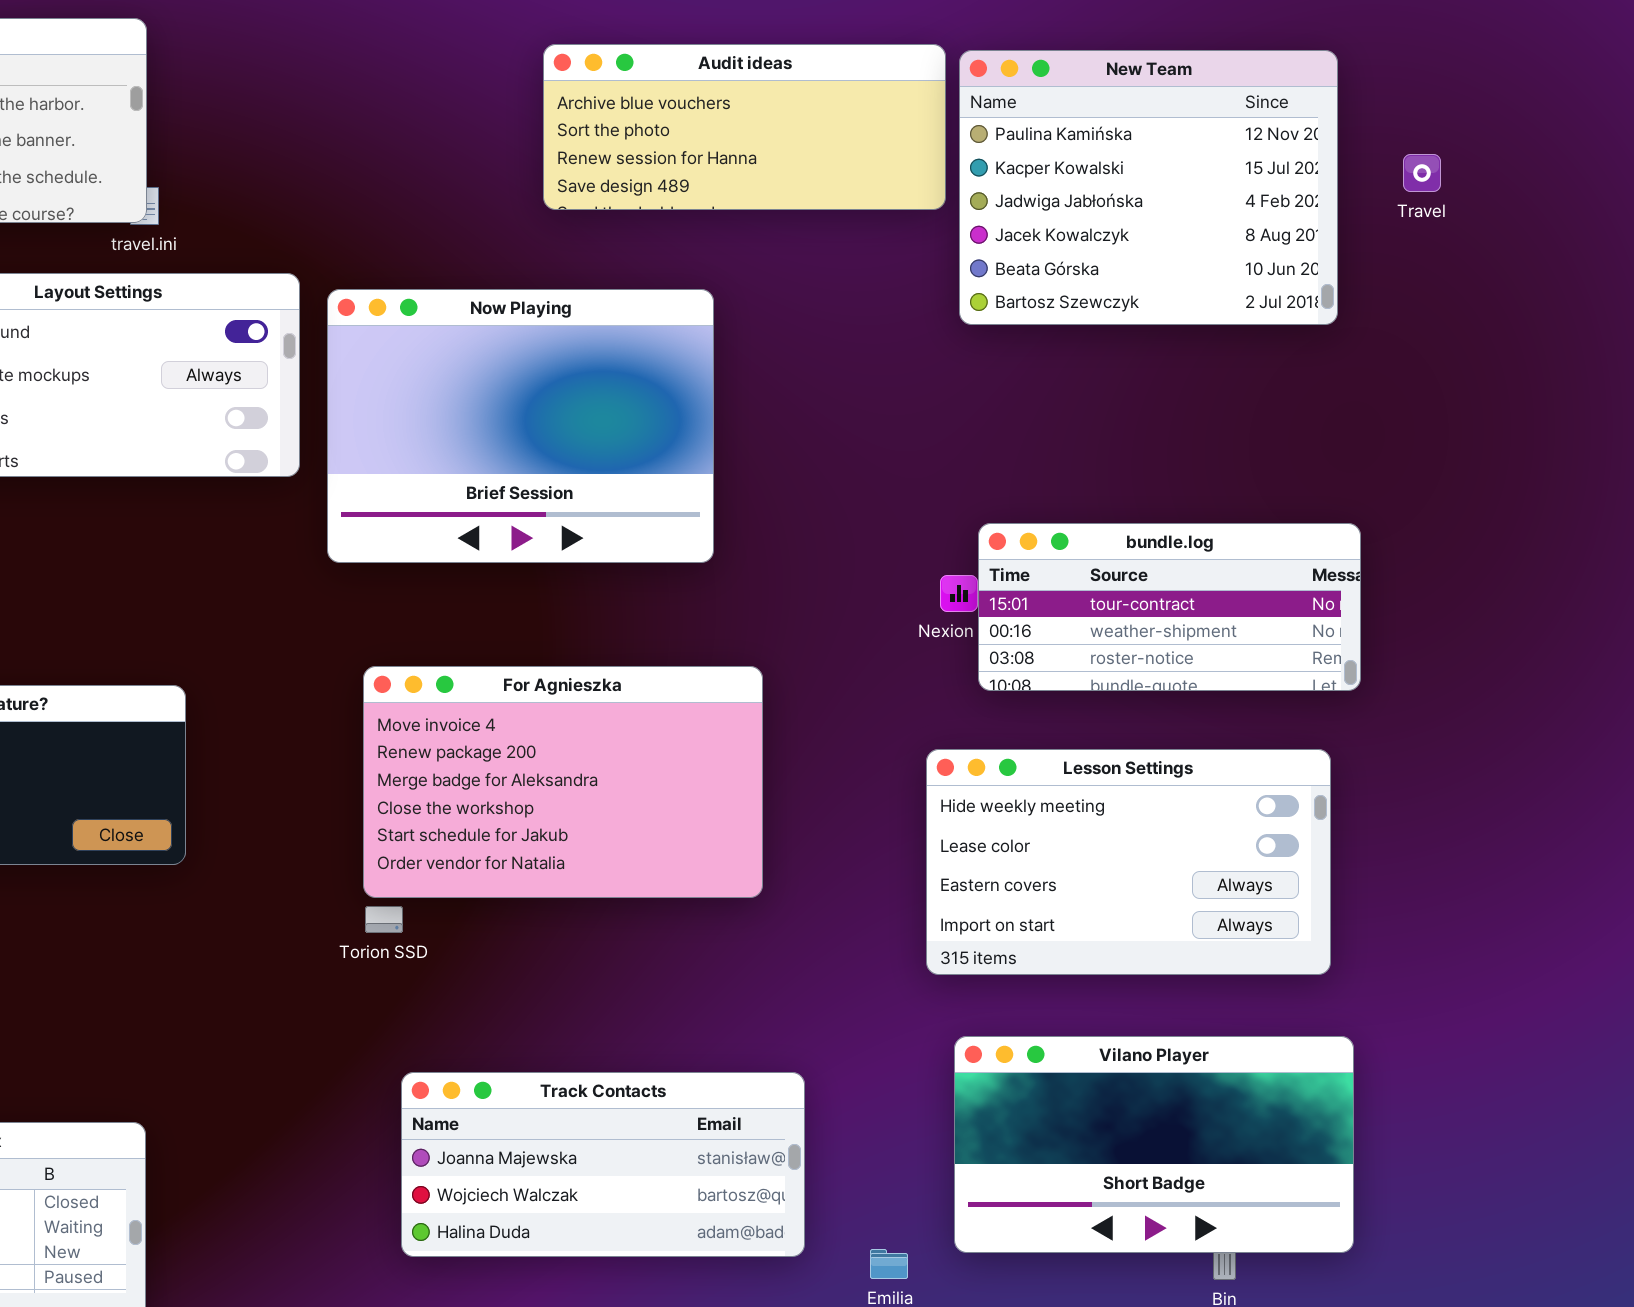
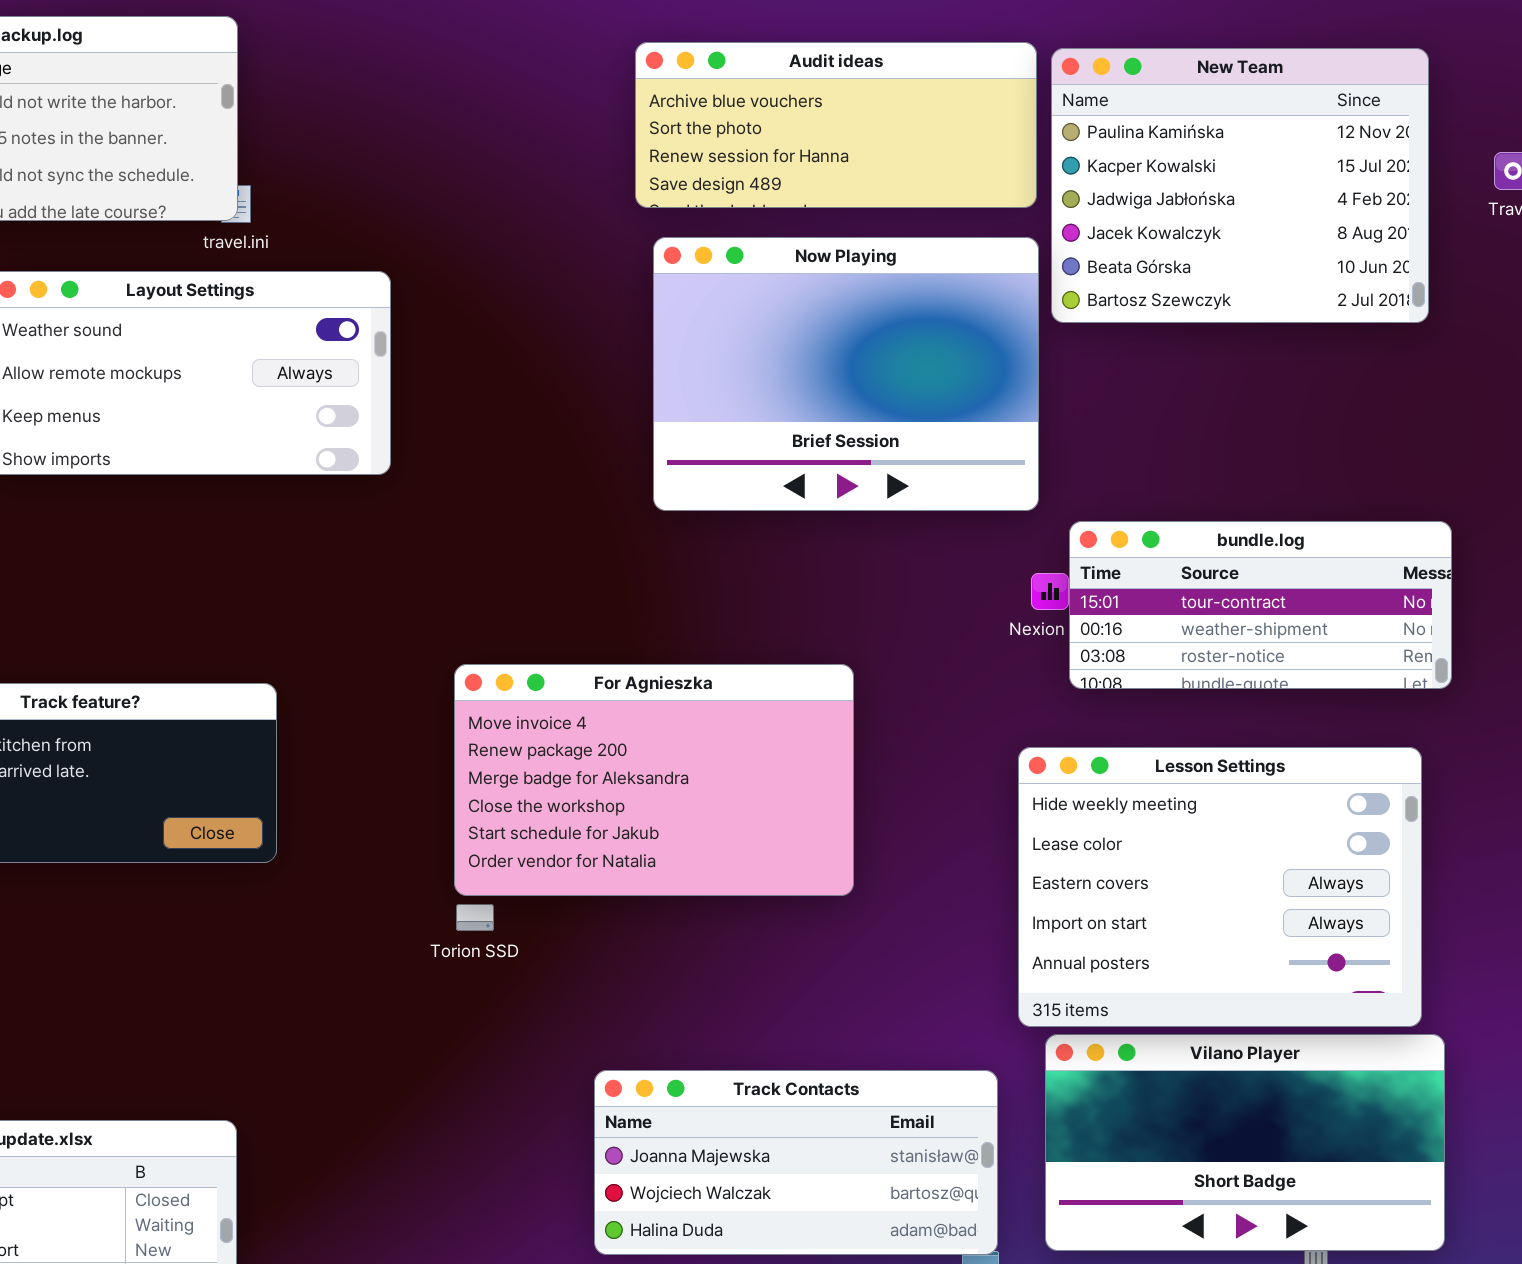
Now Playing: [327,289,714,563] -> [653,237,1039,511], moved
Lesson Settings: [926,749,1331,975] -> [1018,747,1422,1027], resized
Track Contacts: [401,1072,805,1257] -> [594,1070,998,1255], moved

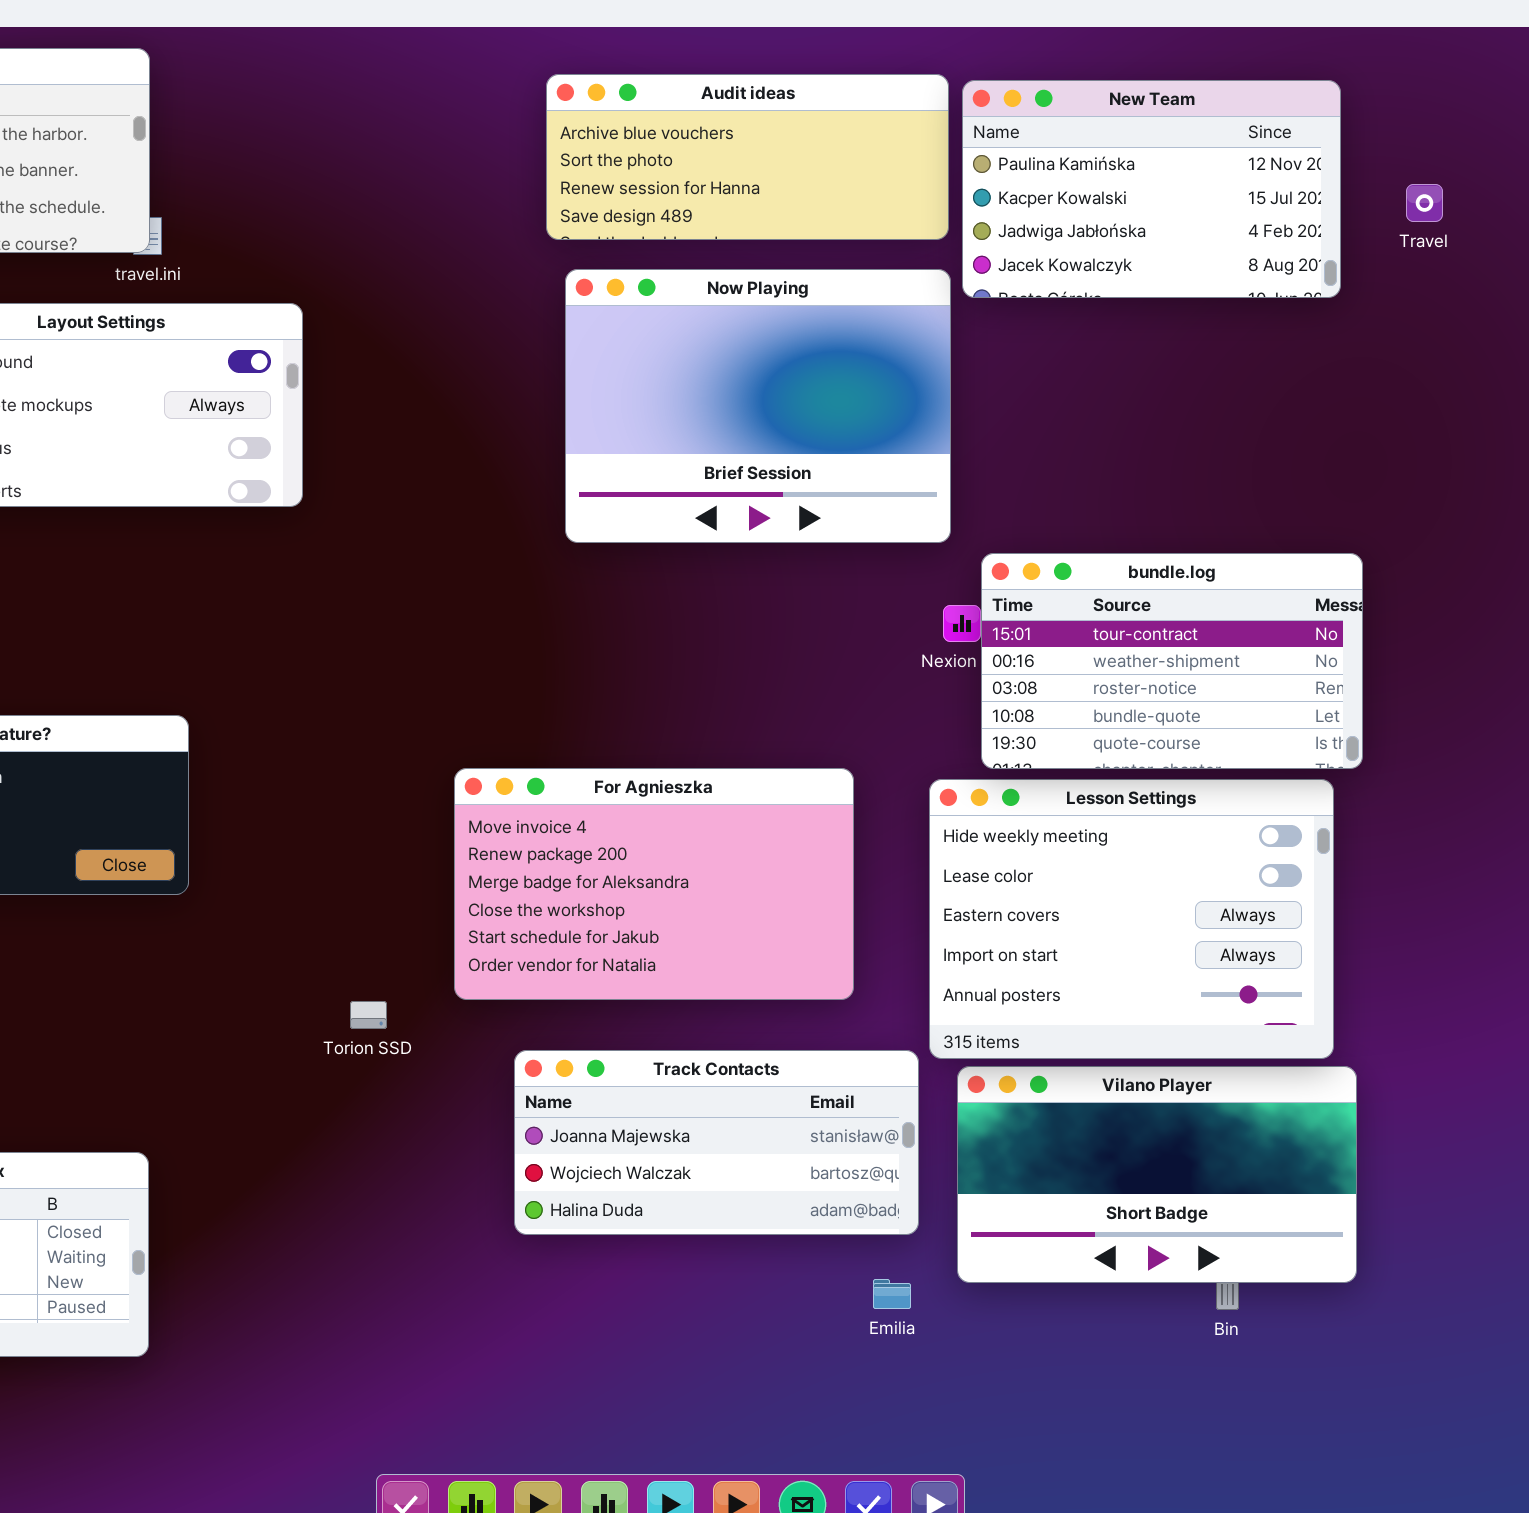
New Team: [1051,48,1429,323] -> [962,80,1341,298], resized
bundle.log: [1069,521,1452,689] -> [981,553,1363,769], resized
For Agnieszka: [454,664,854,896] -> [454,768,854,1000], moved
Torion SSD: [456,904,494,931] -> [350,1001,387,1029], moved
Track Contacts: [594,1070,998,1255] -> [514,1050,919,1235], moved

